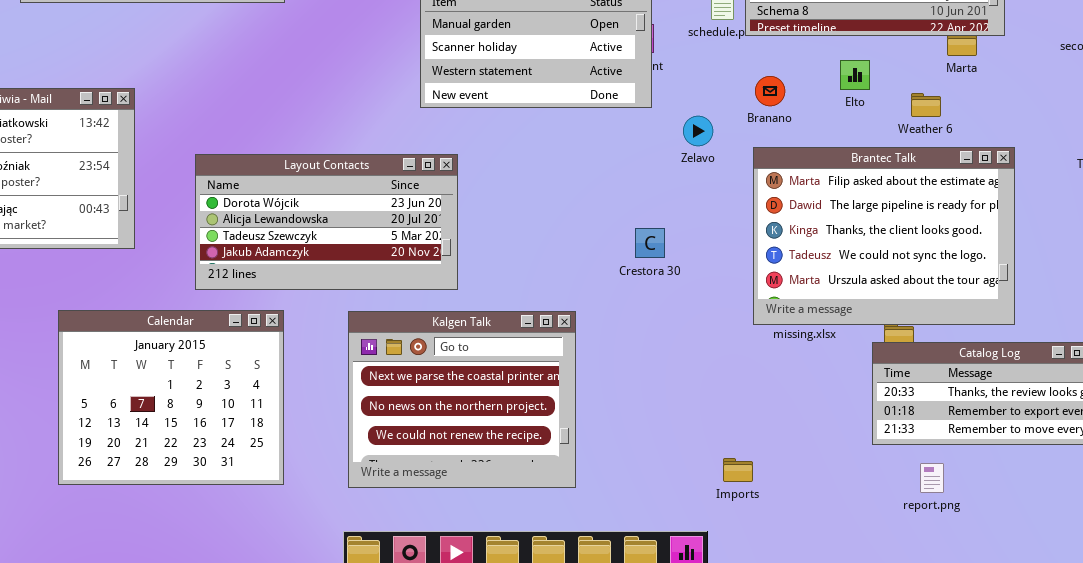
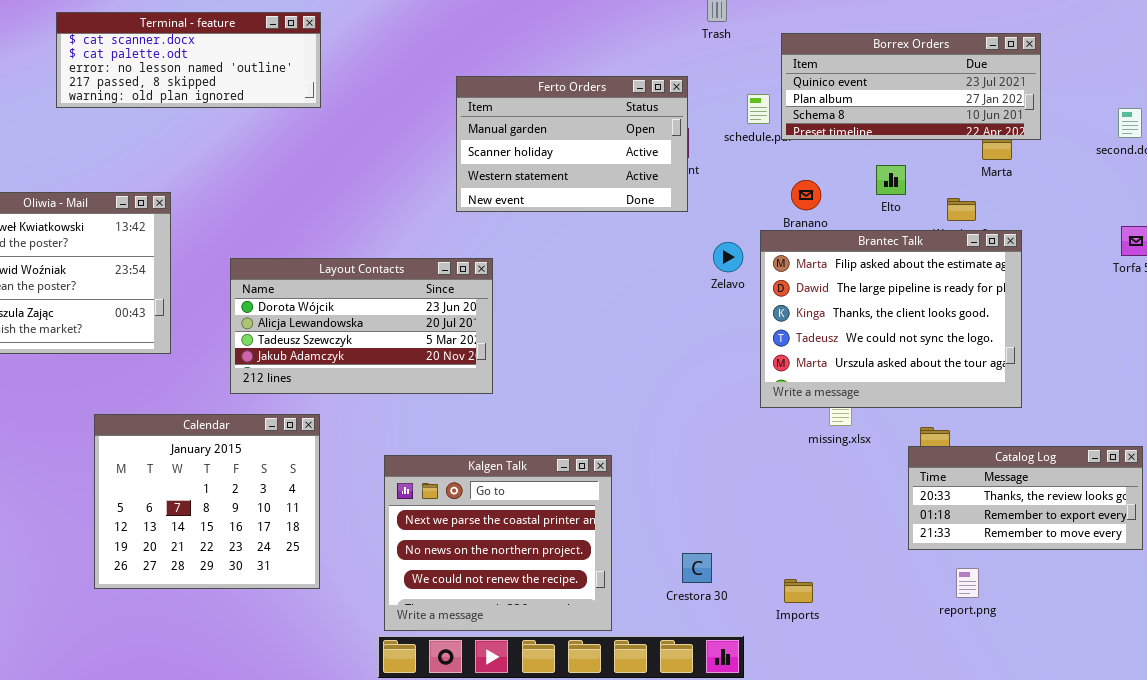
Zelavo: [683,116,713,146] -> [713,242,743,272], moved
Brantec Talk: [753,147,1015,325] -> [760,230,1022,408], moved
Crestora 30: [635,228,665,258] -> [682,553,712,583], moved
Kalgen Talk: [348,311,576,488] -> [384,455,612,631], moved
Imports: [723,458,753,482] -> [784,579,813,603], moved

